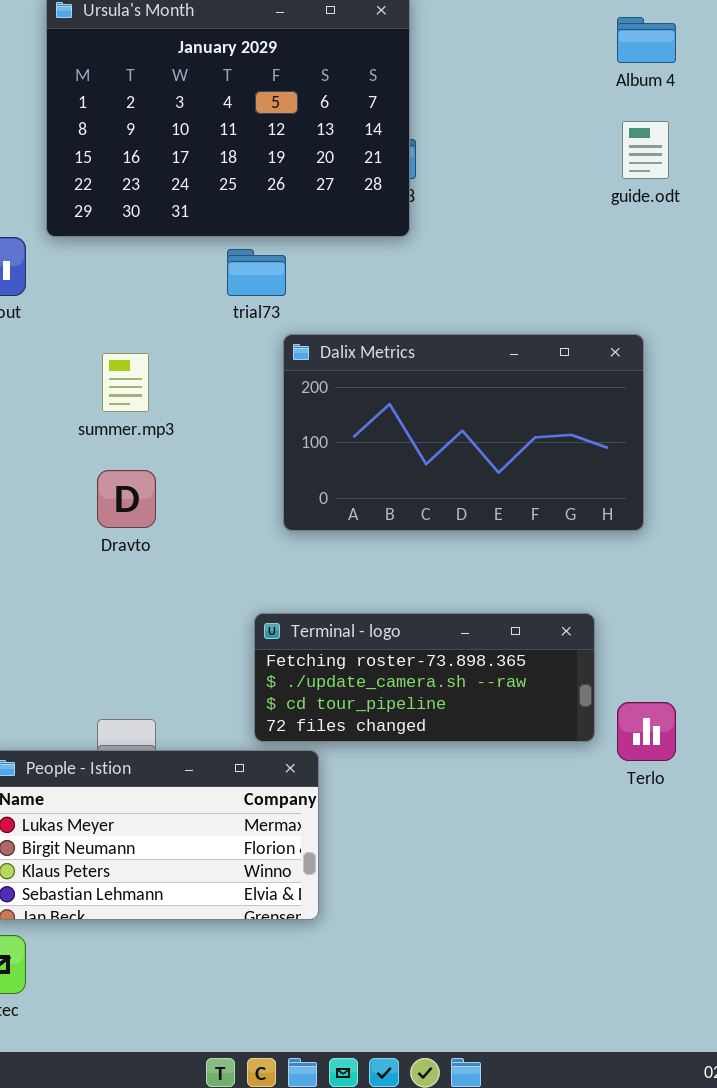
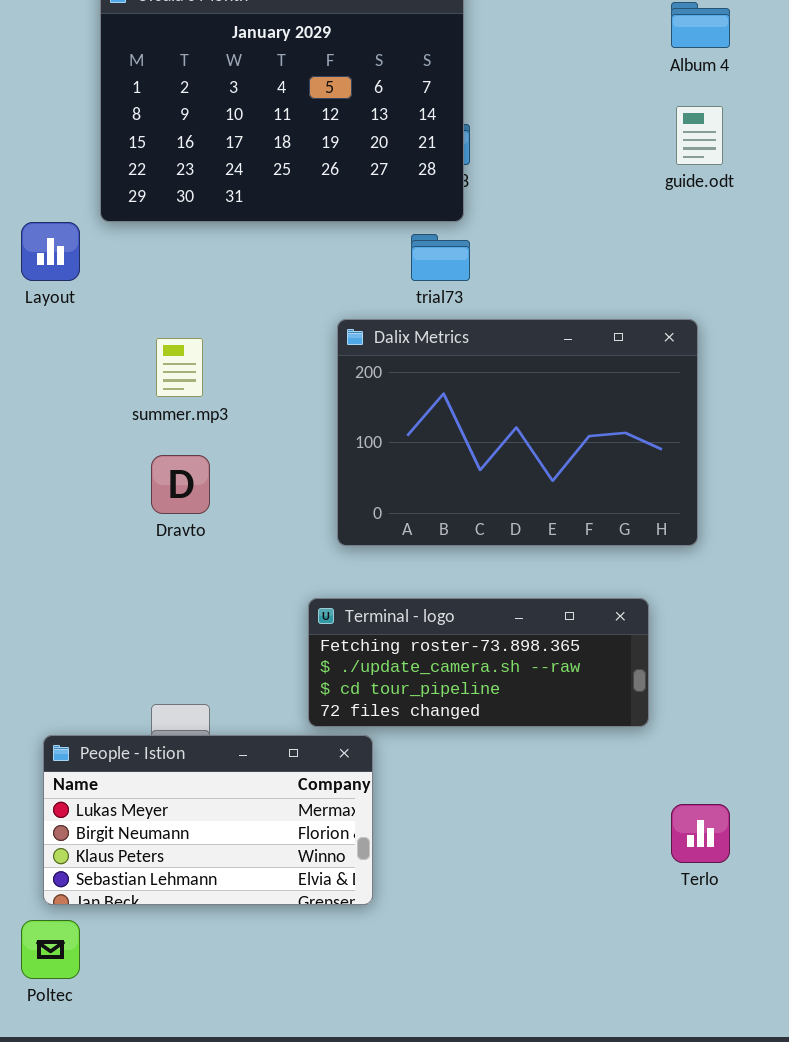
trial73: [227,249,286,296] -> [411,234,470,281], moved
Dalix Metrics: [283,334,644,531] -> [337,319,698,546], resized
Terlo: [617,702,676,761] -> [671,804,730,863], moved

